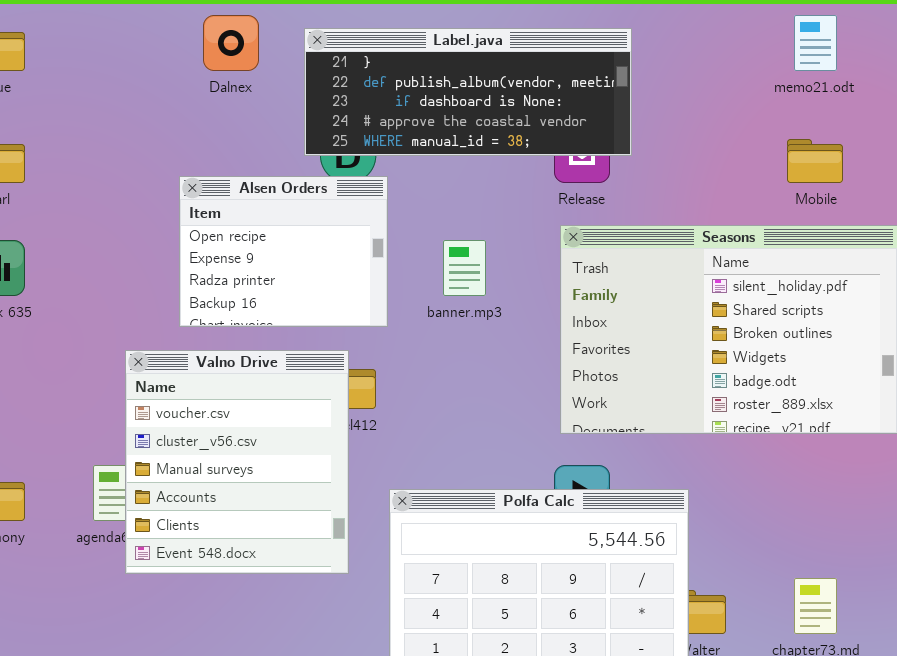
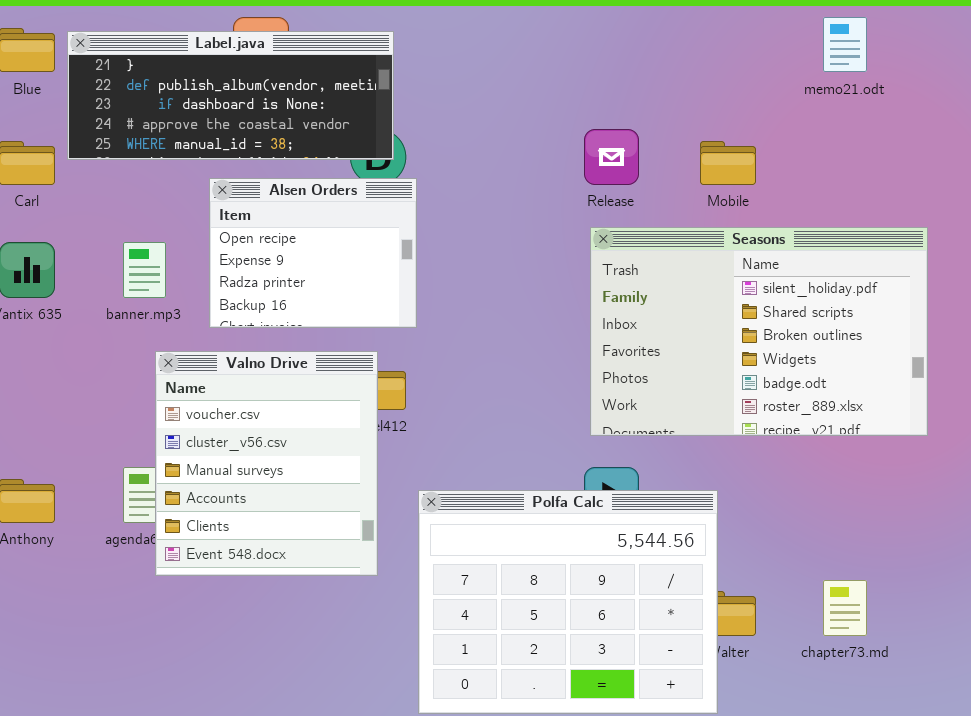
Label.java: [304,28,632,156] -> [67,31,394,160], moved
Mobile: [787,139,843,183] -> [700,141,756,185], moved
banner.mp3: [443,240,486,296] -> [123,242,166,298], moved

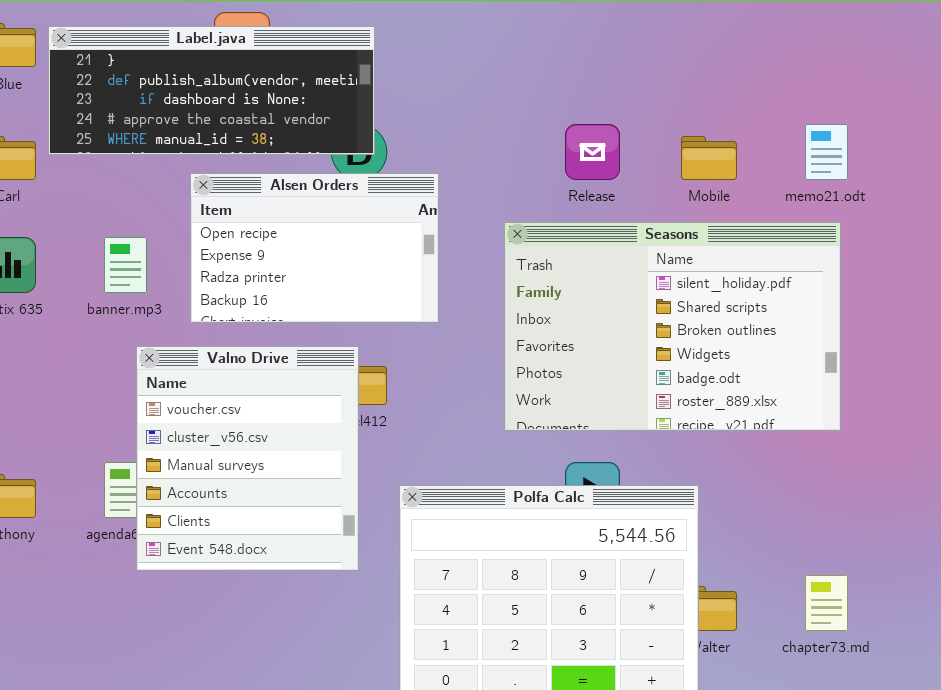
memo21.odt: [823,17,867,72] -> [805,124,848,180], moved
Alsen Orders: [209,178,417,328] -> [190,173,439,323], resized
Seasons: [590,227,928,436] -> [504,222,841,431], moved

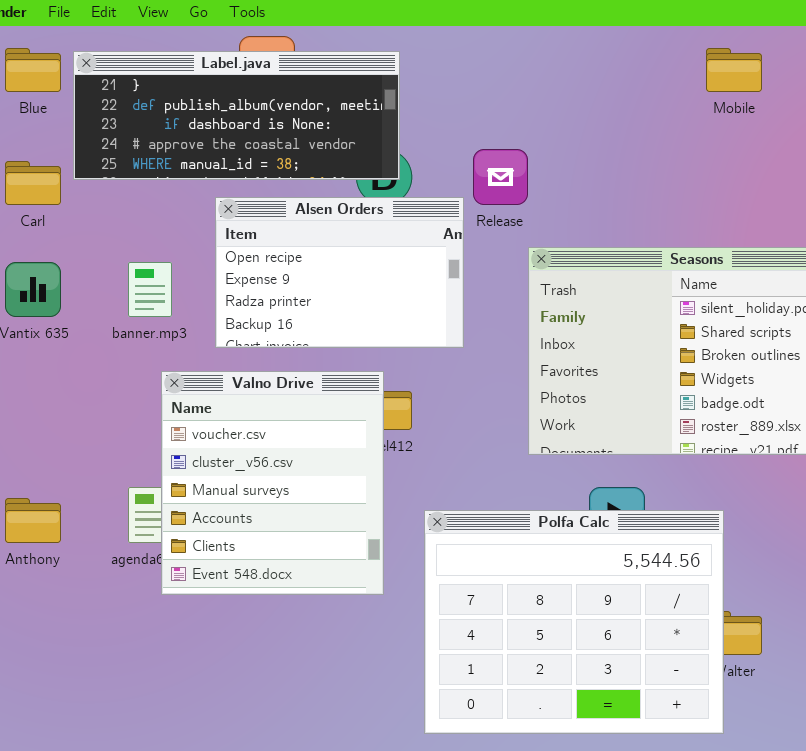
Release: [565,124,620,180] -> [473,149,528,205], moved
Mobile: [681,136,737,180] -> [706,48,762,92], moved

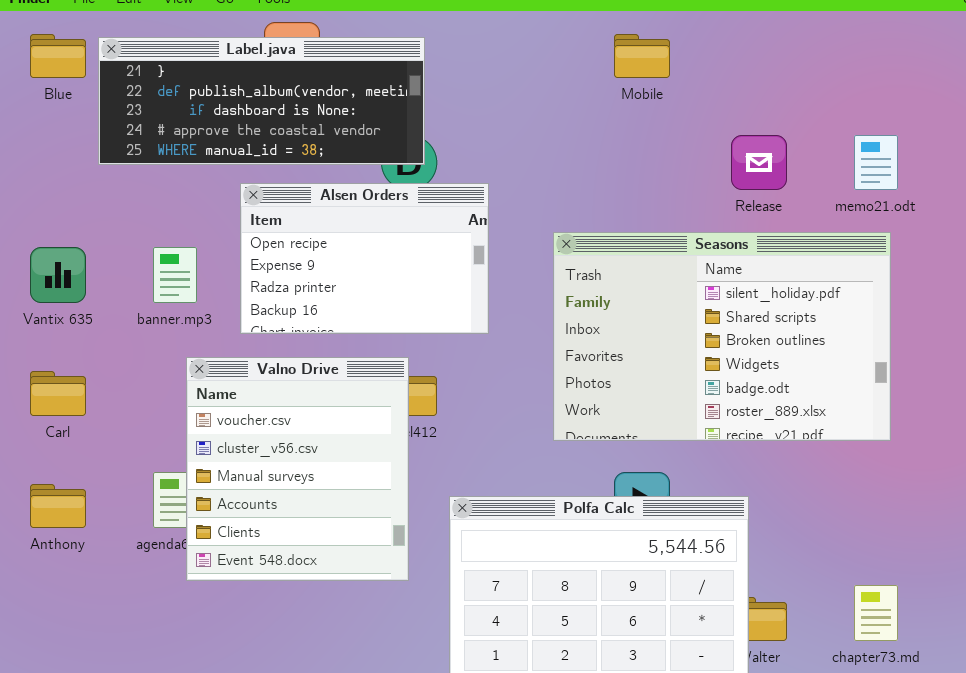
Mobile: [706,48,762,92] -> [614,34,670,78], moved
Release: [473,149,528,205] -> [731,135,787,190], moved
Carl: [5,161,61,205] -> [30,371,86,416], moved

